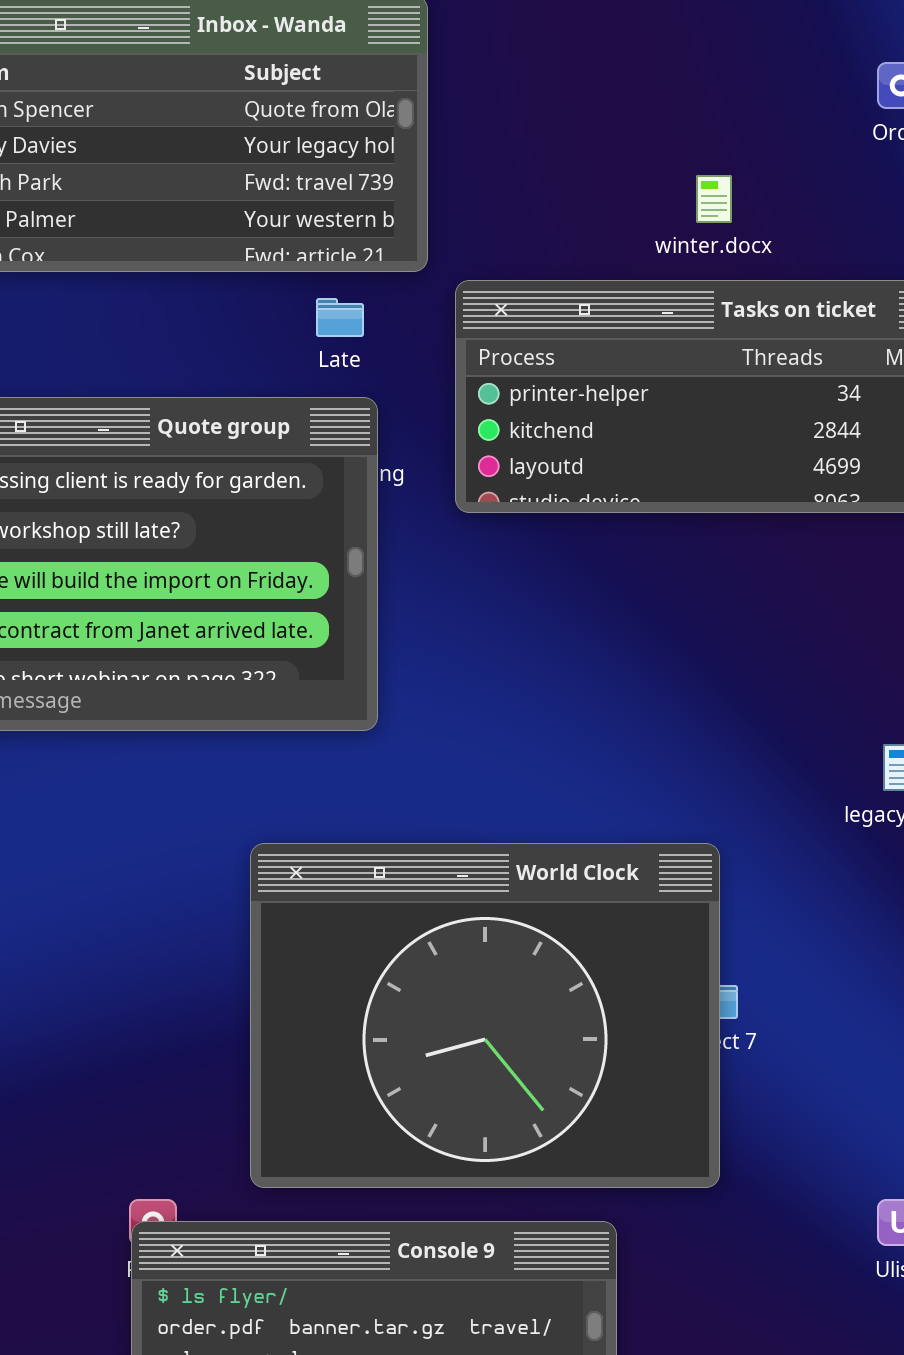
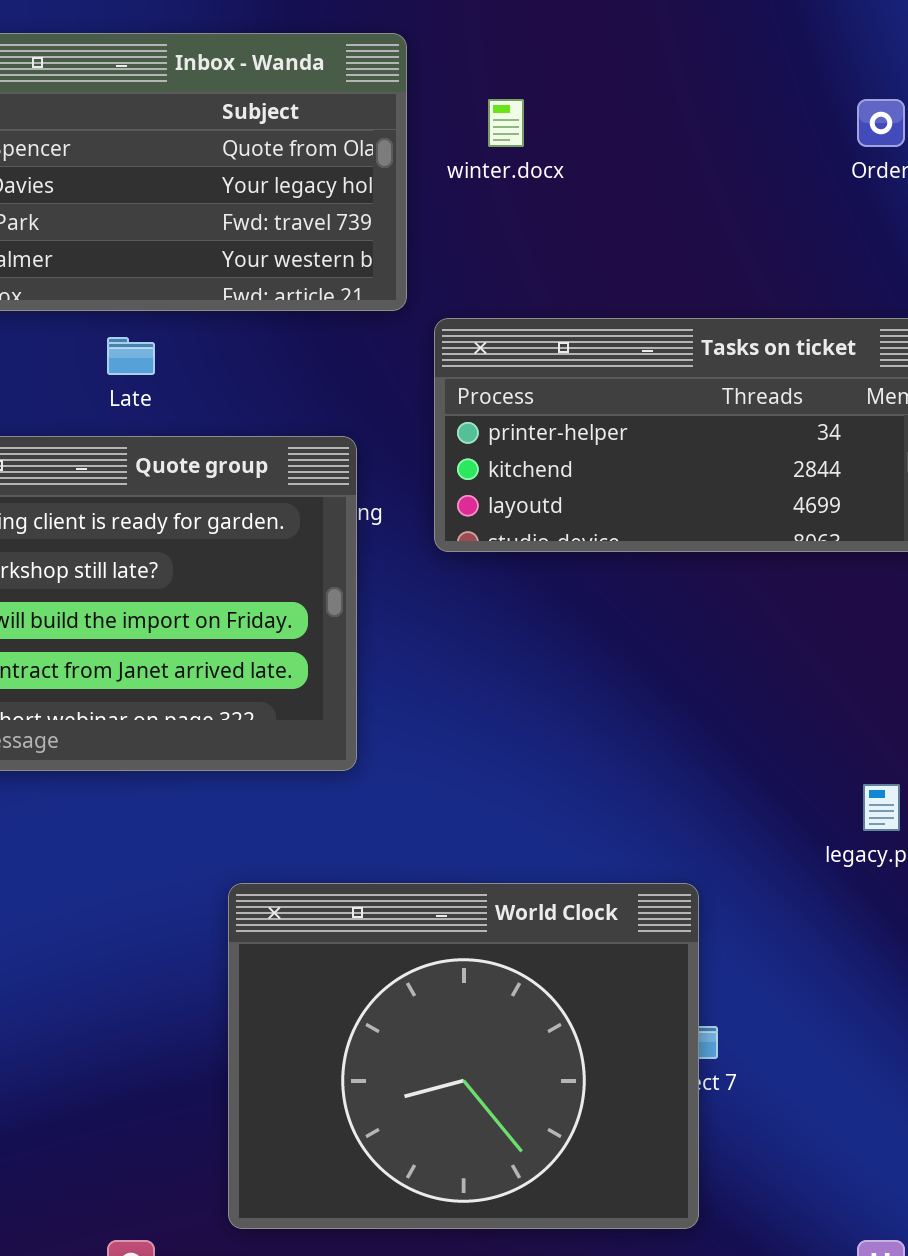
winter.docx: [696,175,732,223] -> [488,99,524,147], moved
Late: [316,298,364,337] -> [107,337,155,375], moved

